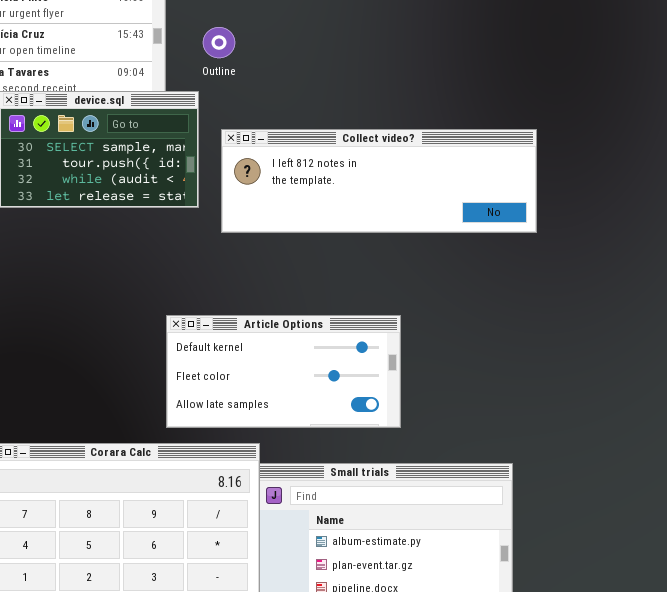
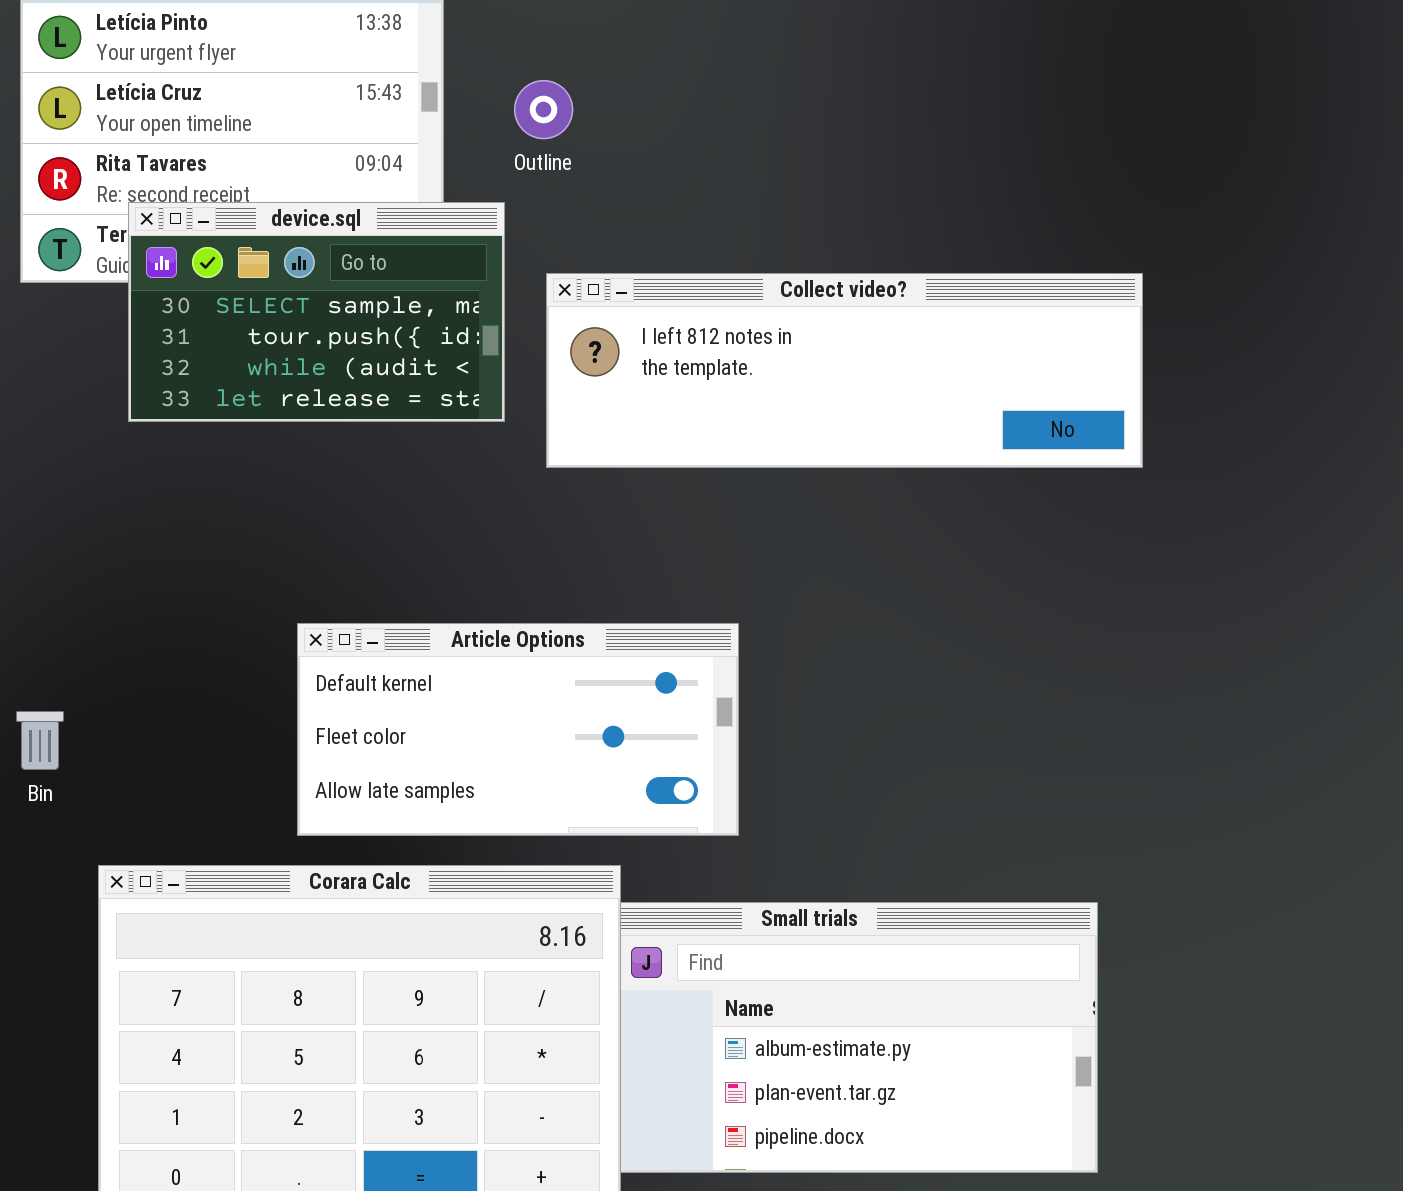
Article Options: [166,315,401,428] -> [297,623,739,836], moved

